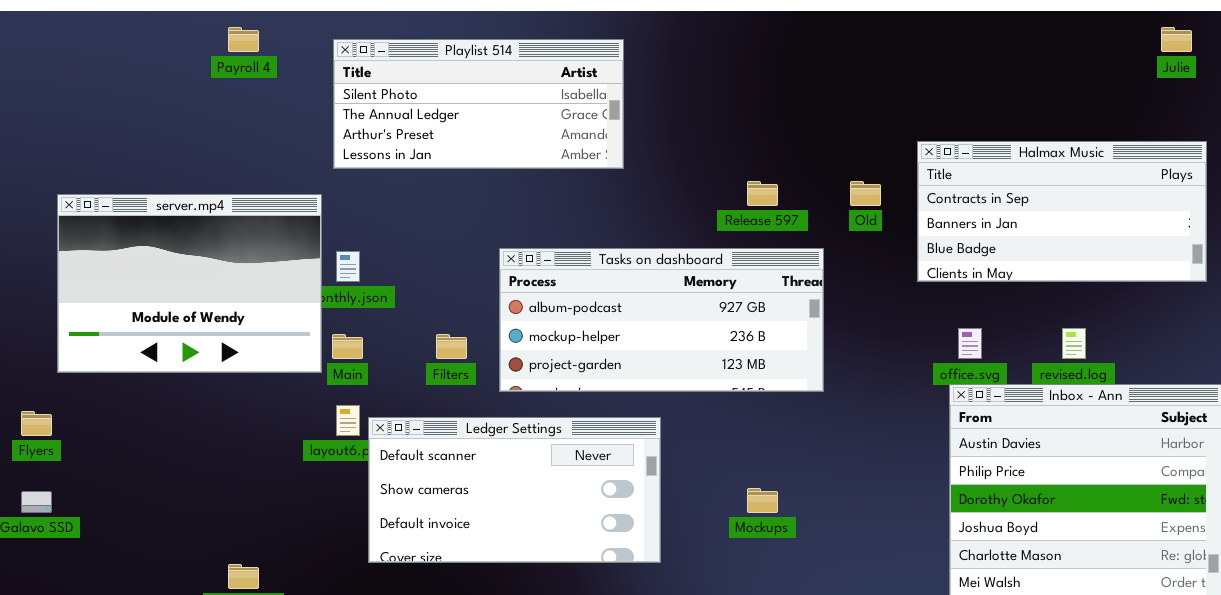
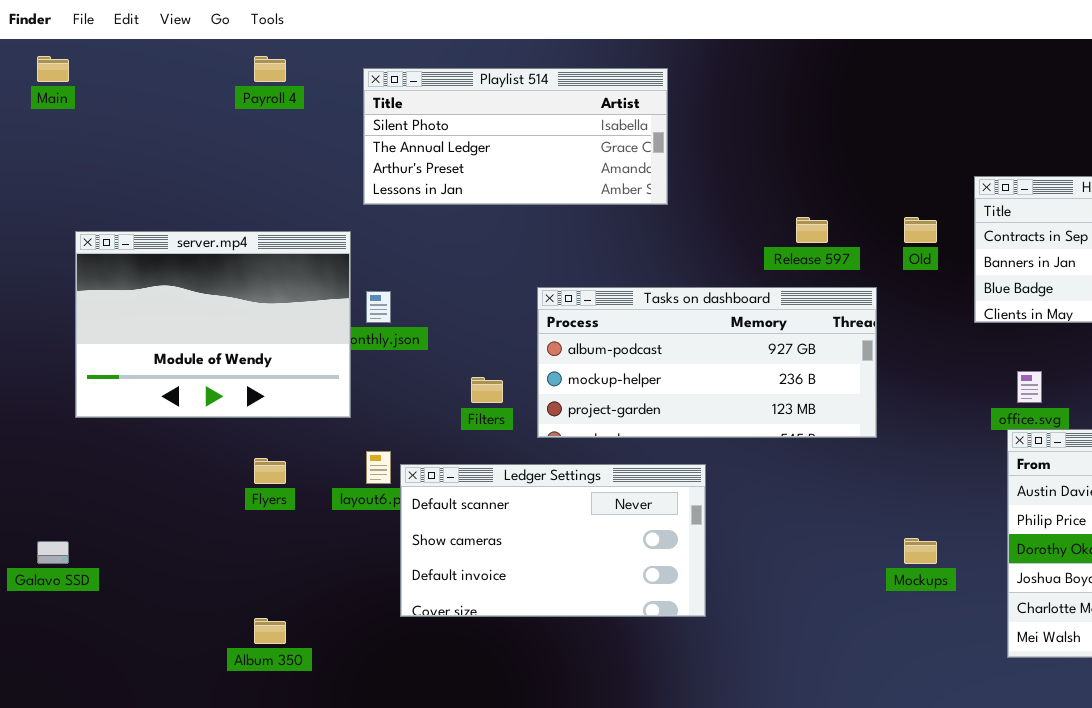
Main: [332,334,363,359] -> [37,56,69,82], moved
Flyers: [21,411,52,436] -> [254,458,286,484], moved
Mockups: [747,488,778,513] -> [904,538,937,564], moved

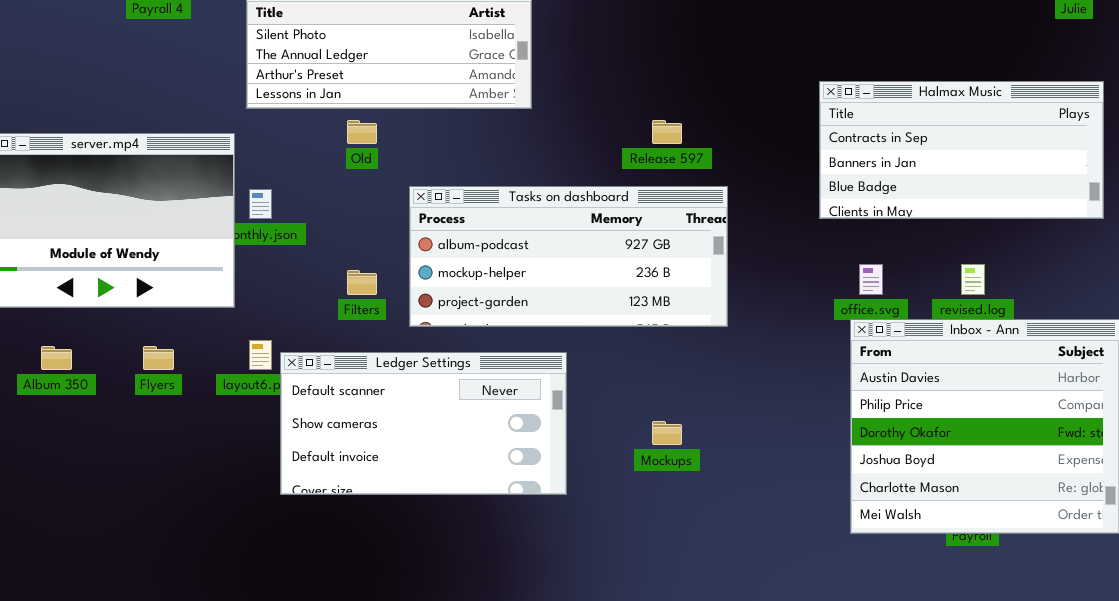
Old: [904,217,937,243] -> [347,120,377,144], moved
Mockups: [904,538,937,564] -> [652,421,682,445], moved
Album 350: [254,618,286,644] -> [41,346,72,370], moved

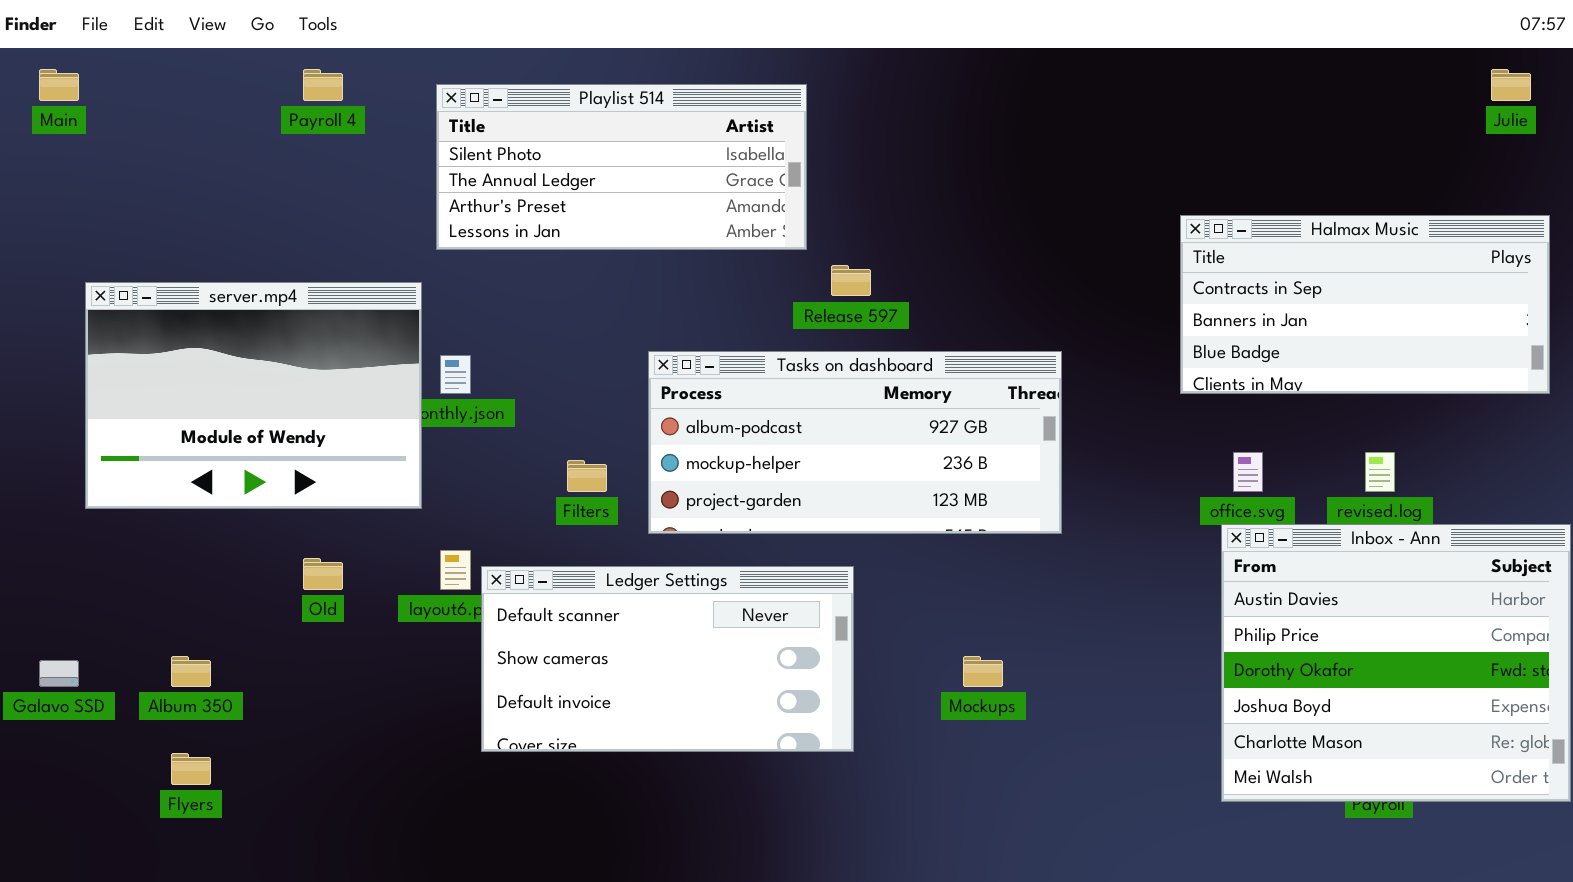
Old: [347,120,377,144] -> [303,558,343,590], moved
Release 597: [652,120,682,144] -> [831,265,871,296], moved
Album 350: [41,346,72,370] -> [171,656,211,687], moved
Flyers: [143,346,174,370] -> [171,753,211,785], moved

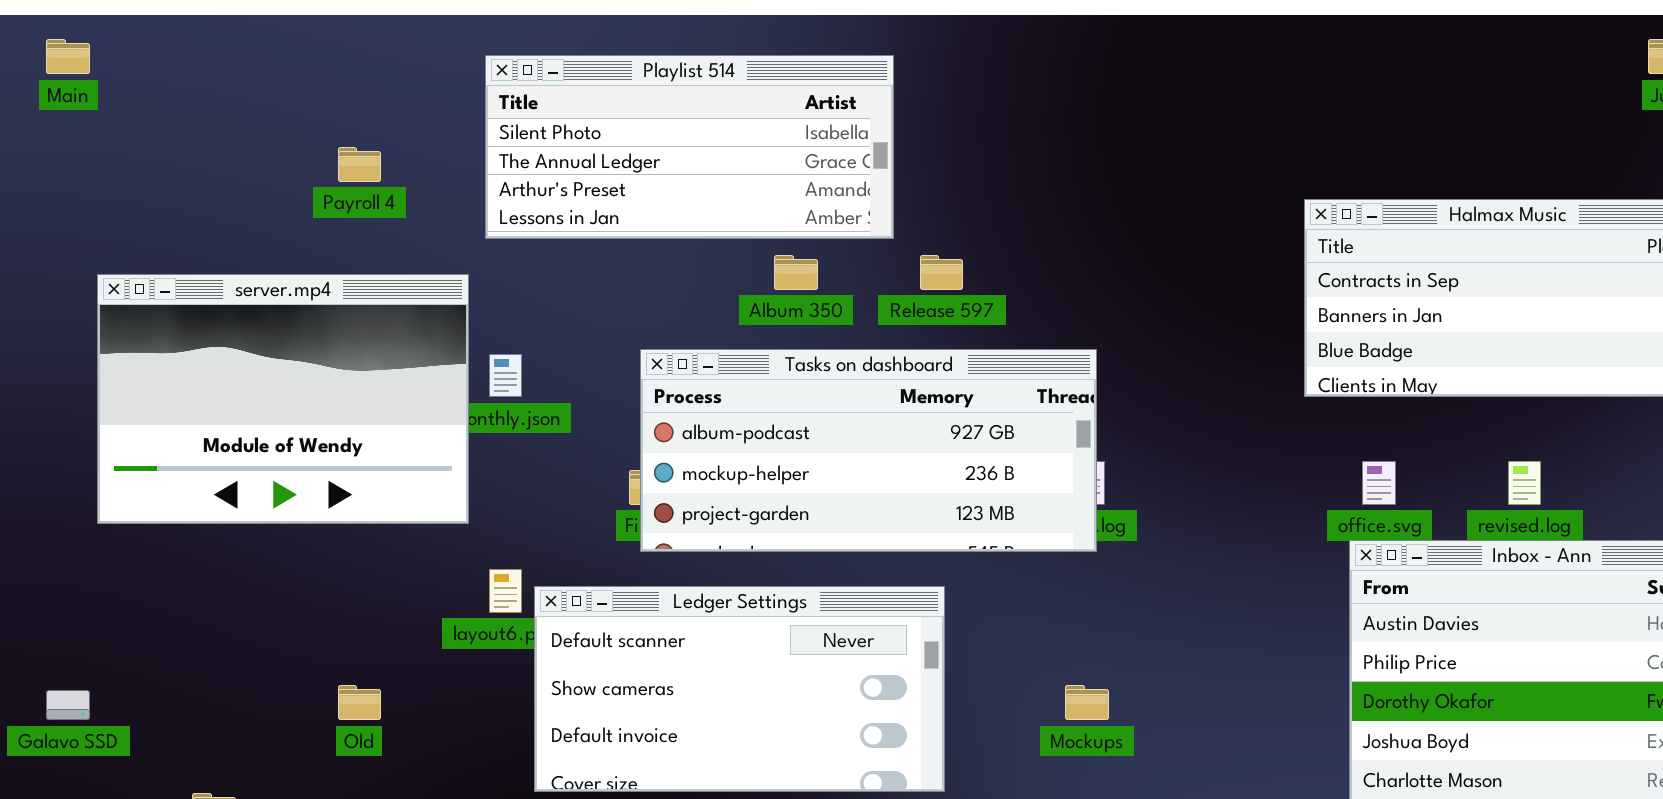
Payroll 4: [303,69,343,101] -> [338,147,381,182], moved
Tasks on dashboard: [648,351,1062,534] -> [640,349,1097,552], moved
Old: [303,558,343,590] -> [338,685,381,720], moved
Album 350: [171,656,211,687] -> [774,255,818,290], moved

